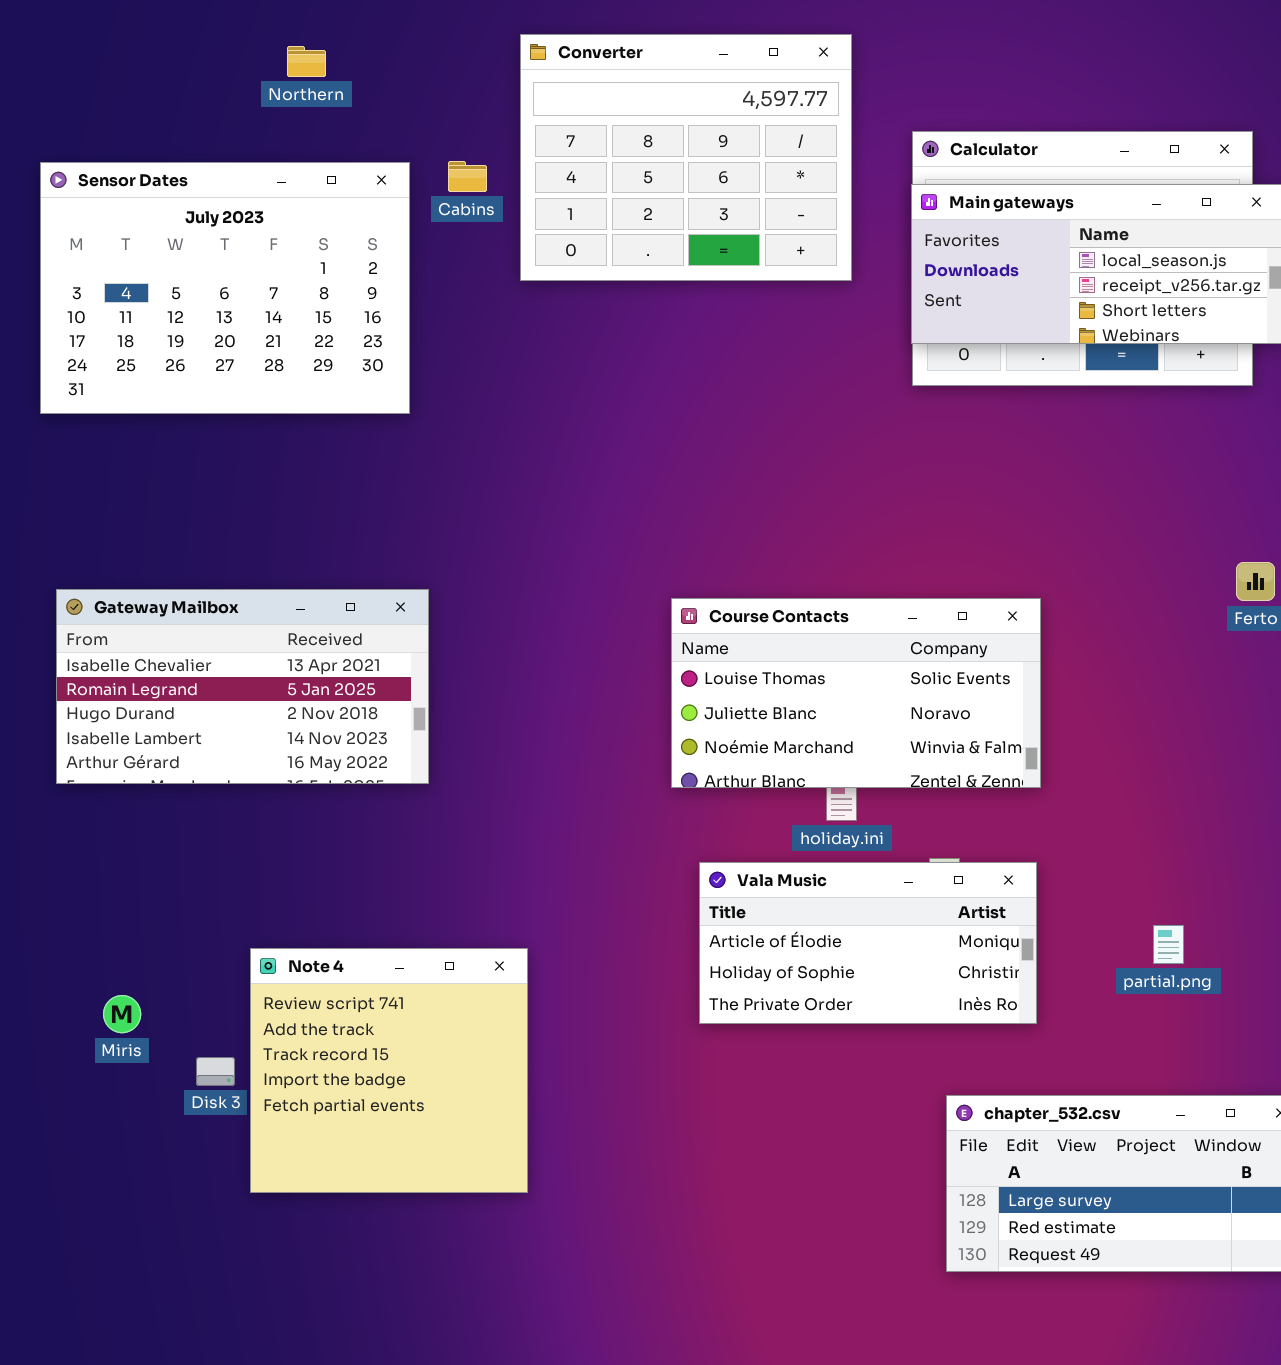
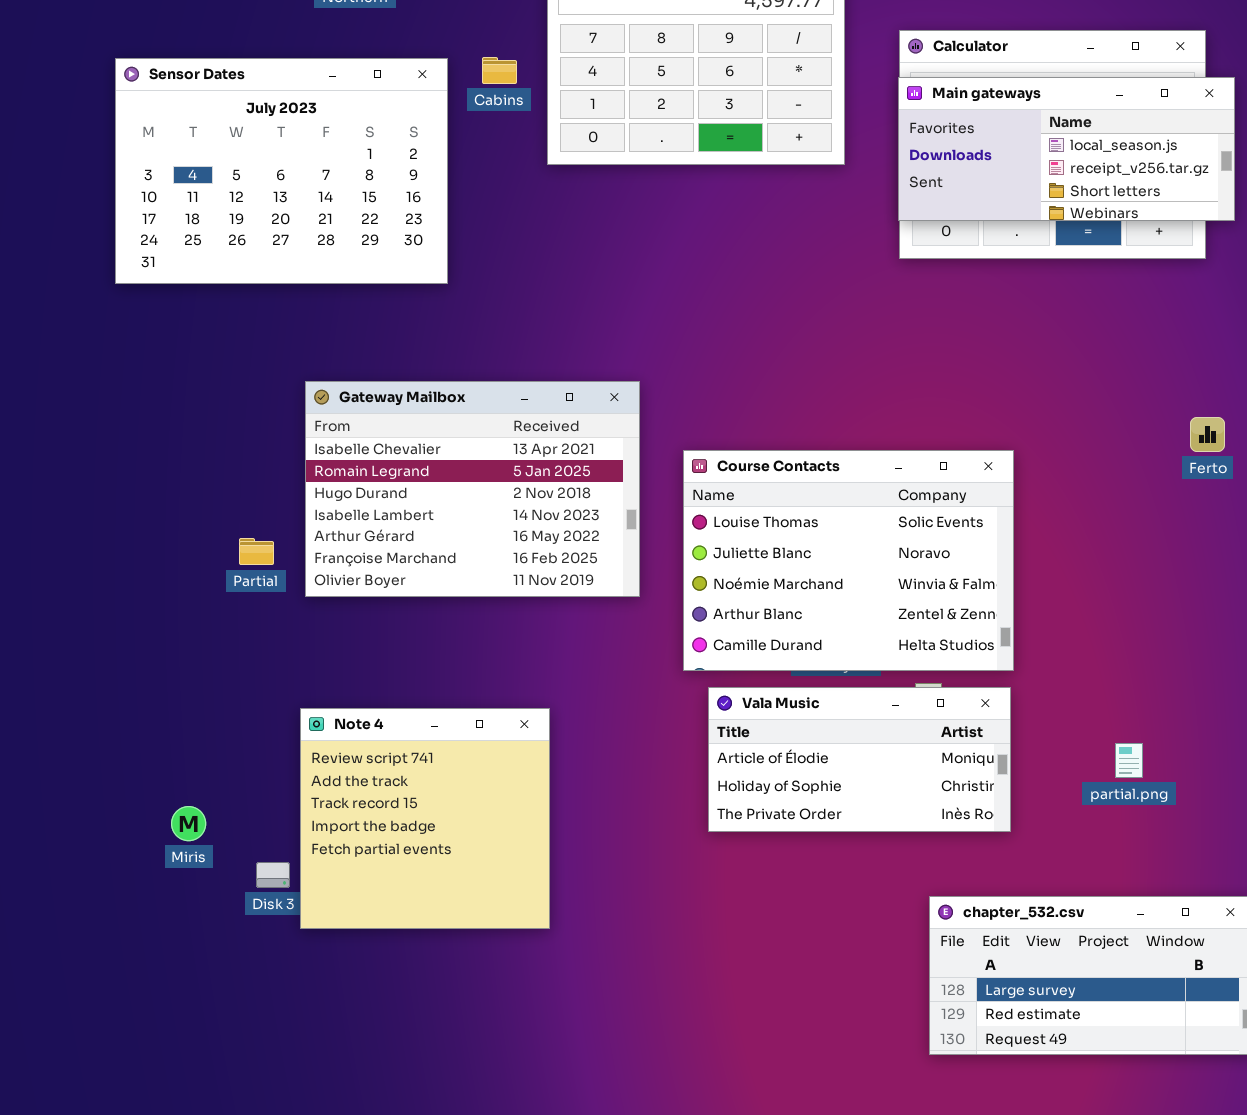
Gateway Mailbox: [56,589,429,784] -> [305,381,640,597], moved, resized
Course Contacts: [671,598,1041,788] -> [683,450,1014,671], resized
Note 4: [250,948,528,1193] -> [300,708,550,929], moved

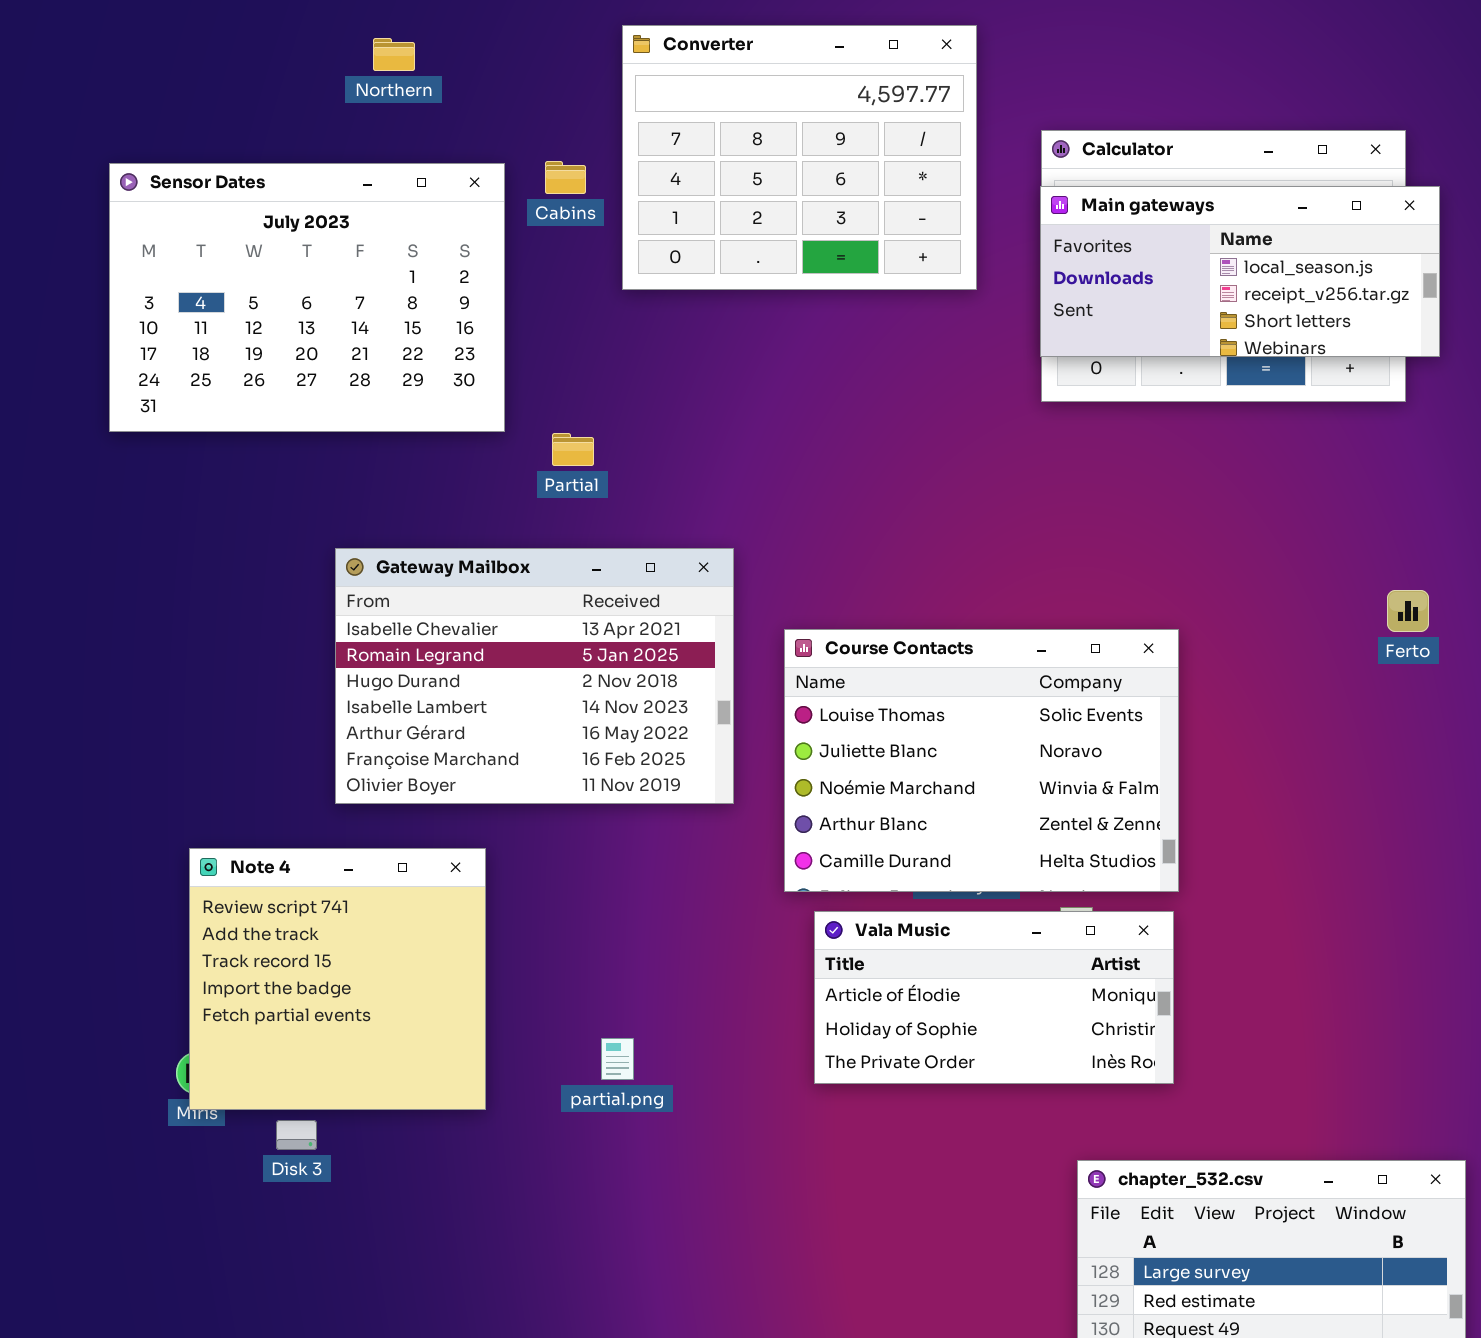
Partial: [239,538,274,565] -> [552,433,594,466], moved
Note 4: [300,708,550,929] -> [189,848,486,1110], moved
partial.png: [1115,743,1143,778] -> [601,1038,634,1080], moved

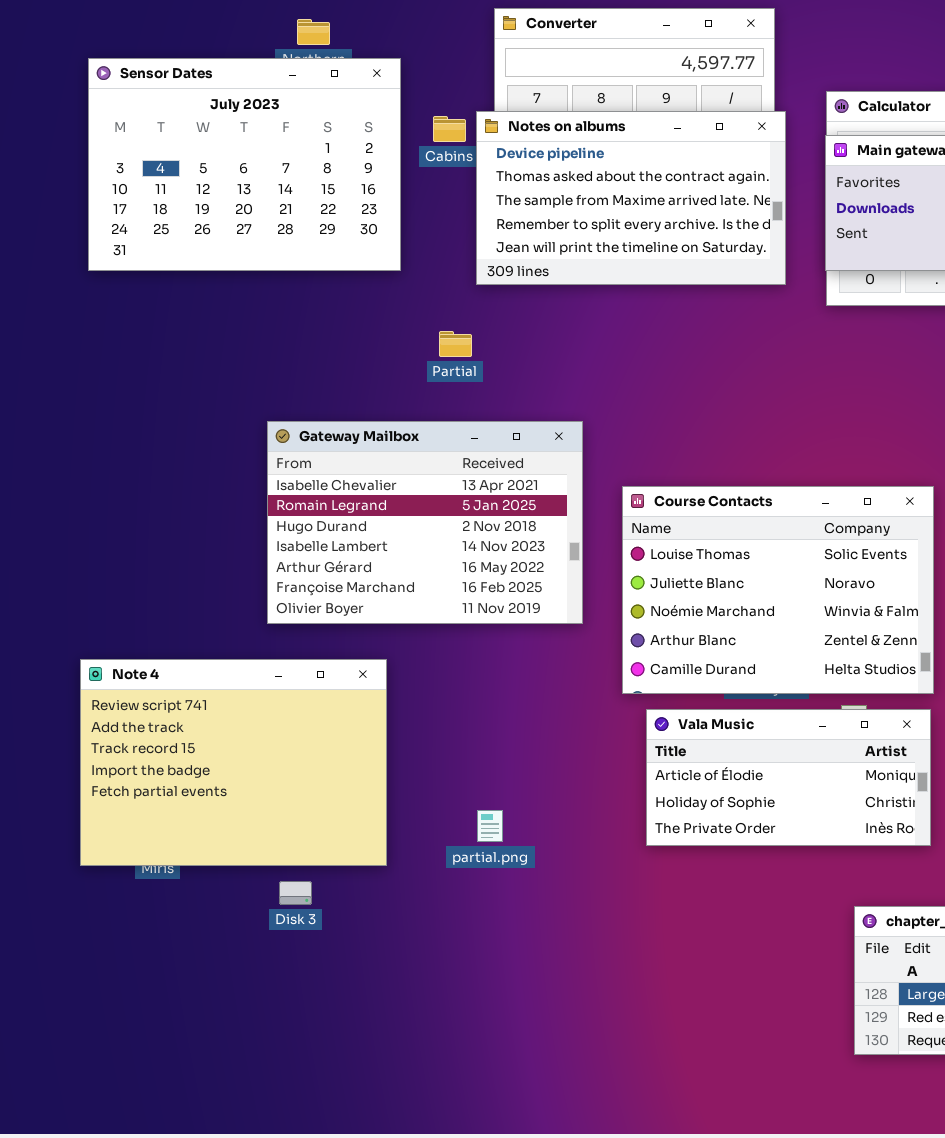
Notes on albums: none -> [476,111,786,285], opened
Sensor Dates: [109,163,505,432] -> [88,58,401,271], moved
Note 4: [189,848,486,1110] -> [80,659,387,866], resized
Disk 3: [276,1120,317,1150] -> [279,881,312,905], moved

